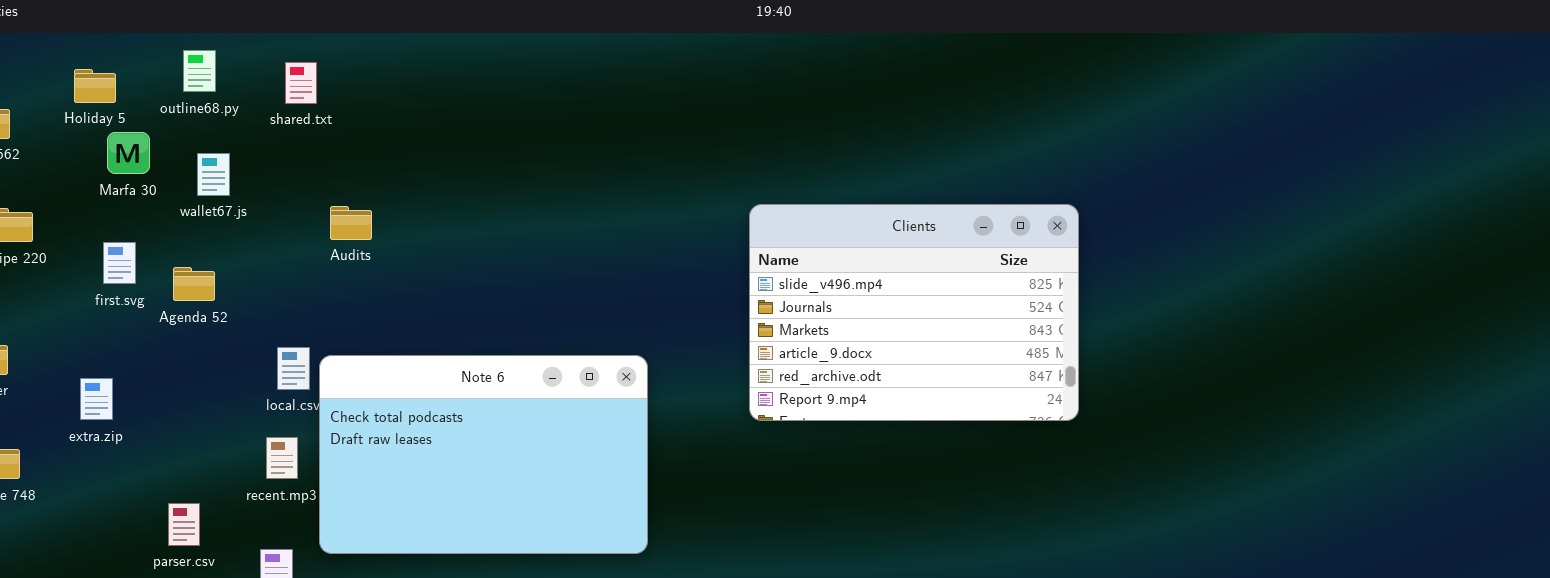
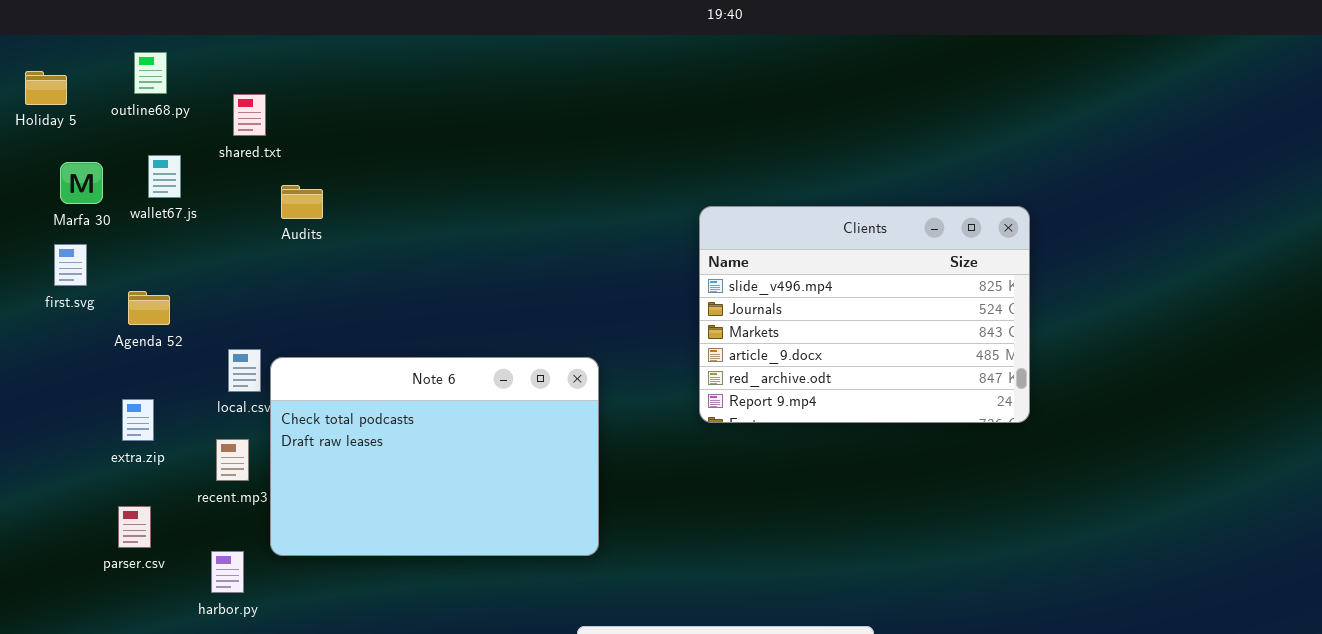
shared.txt: [285,62,317,104] -> [233,94,266,136], moved
Marfa 30: [107,132,150,174] -> [60,162,103,204], moved
Audits: [330,206,372,240] -> [281,185,323,219], moved
Agenda 52: [173,267,215,301] -> [128,291,170,325], moved
extra.zip: [80,378,113,420] -> [122,399,154,441], moved

